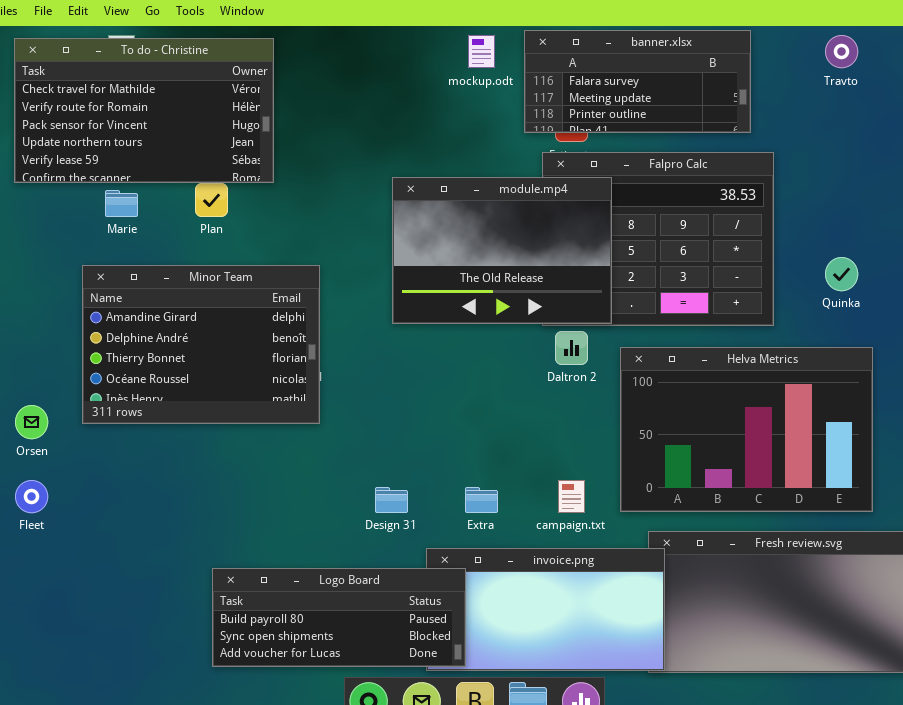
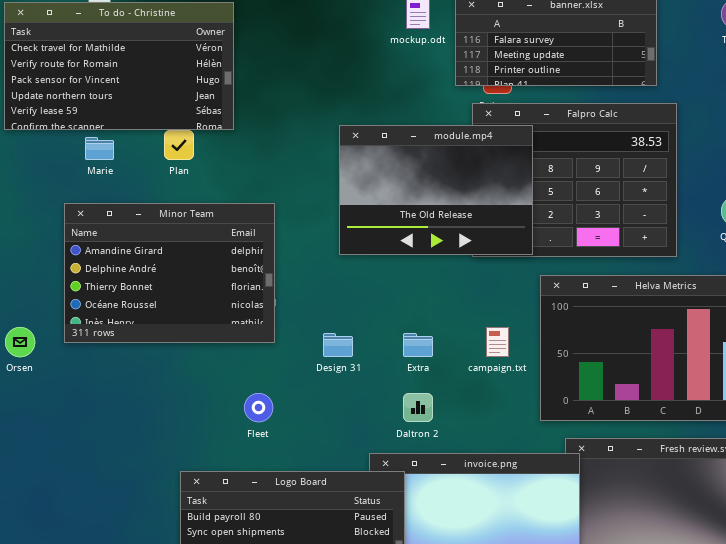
Daltron 2: [555,331,588,365] -> [403,393,433,422], moved
Fleet: [15,480,48,513] -> [244,393,273,422], moved
campaign.txt: [558,480,585,513] -> [486,327,509,357], moved
Design 31: [375,487,408,513] -> [323,333,353,357], moved
Extra: [465,487,498,513] -> [403,333,433,357], moved

